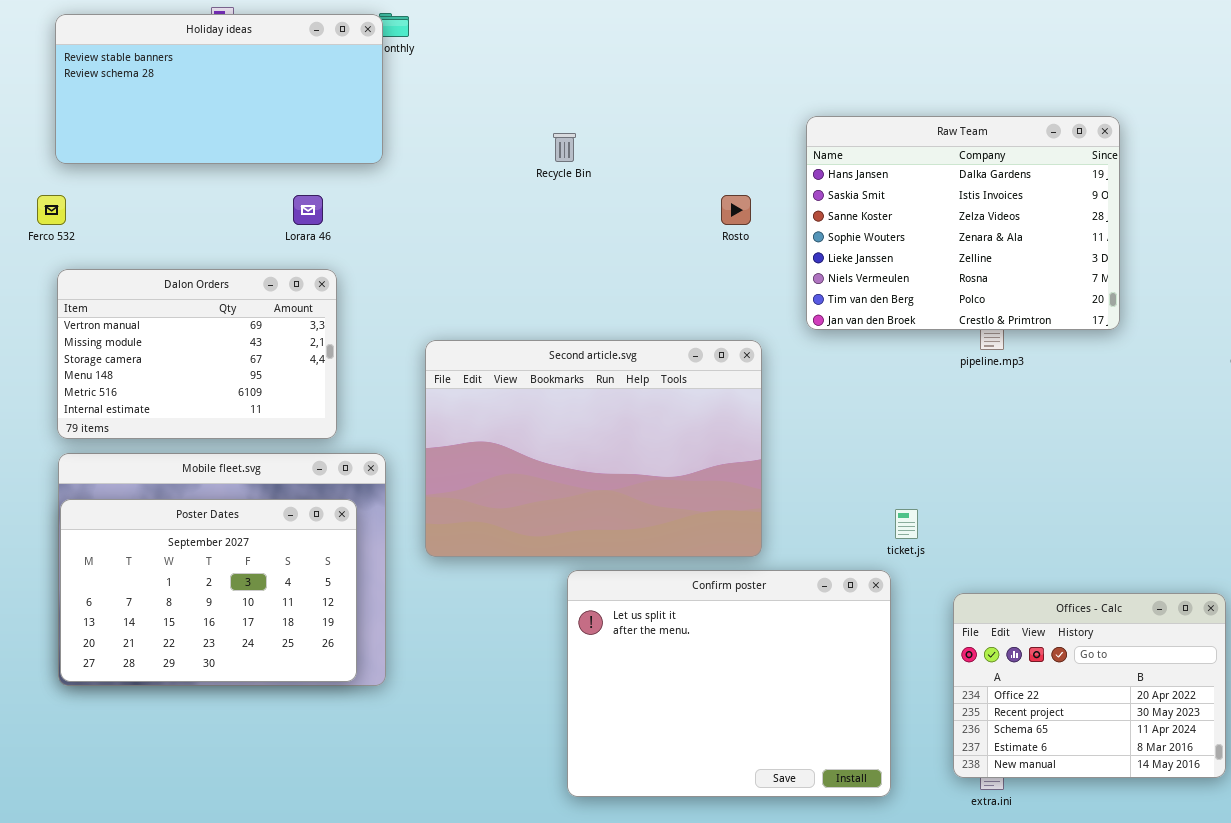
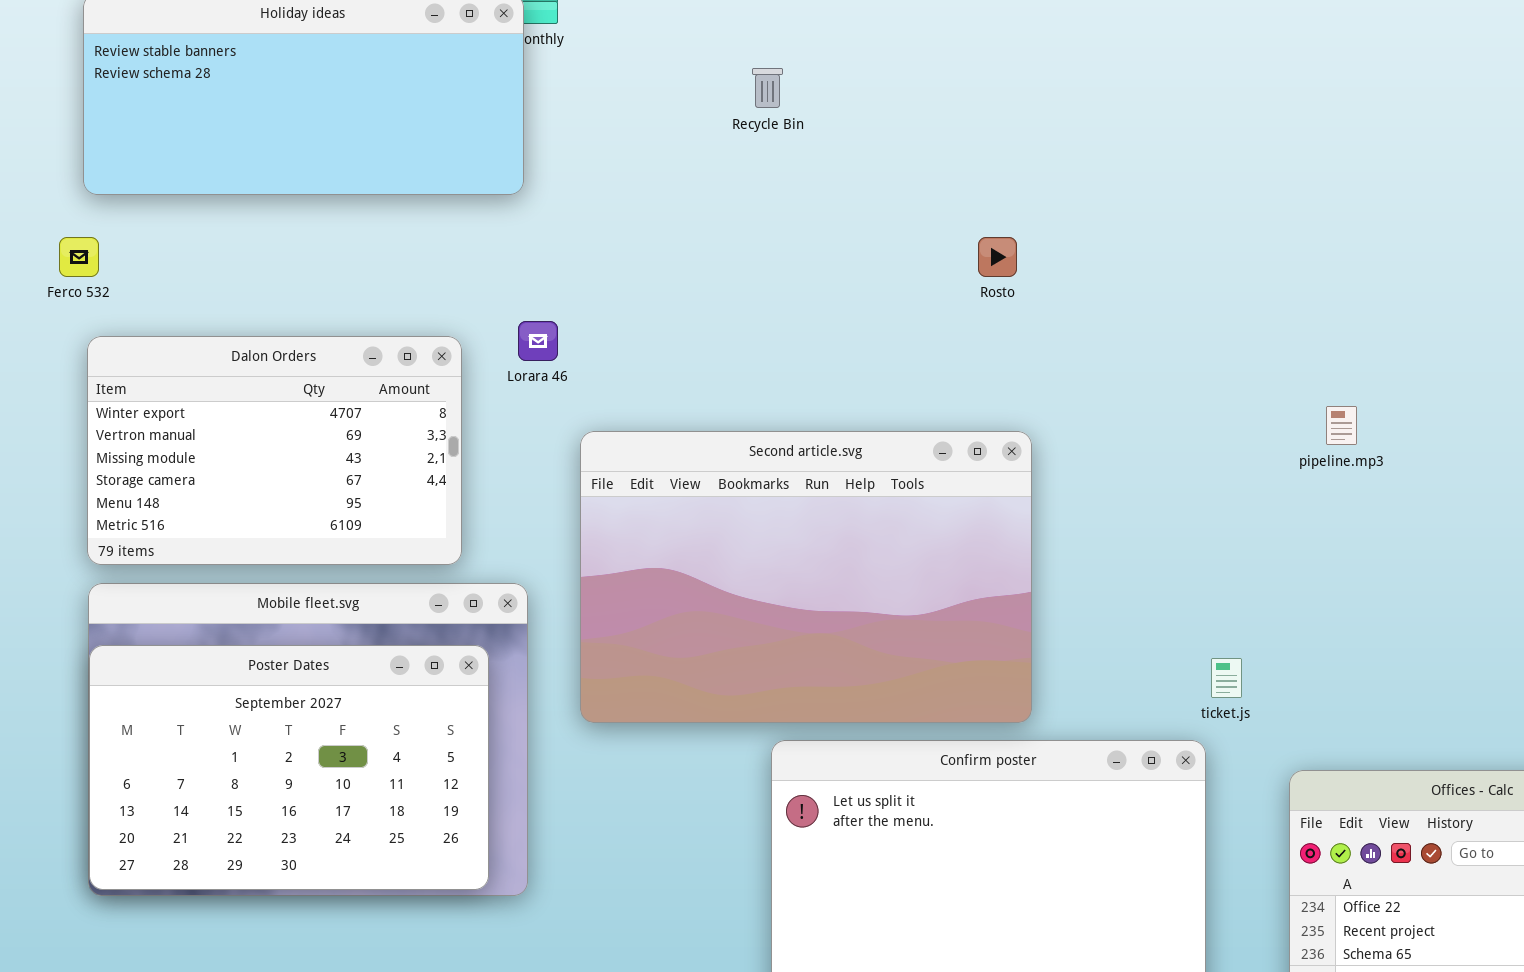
Raw Team: [806,116,1120,330] -> none, closed
Recycle Bin: [553,133,576,162] -> [752,68,783,108], moved
Lorara 46: [293,195,323,225] -> [518,321,558,361], moved
Dalon Orders: [57,269,337,439] -> [87,336,462,565], scrolled up 1 row

